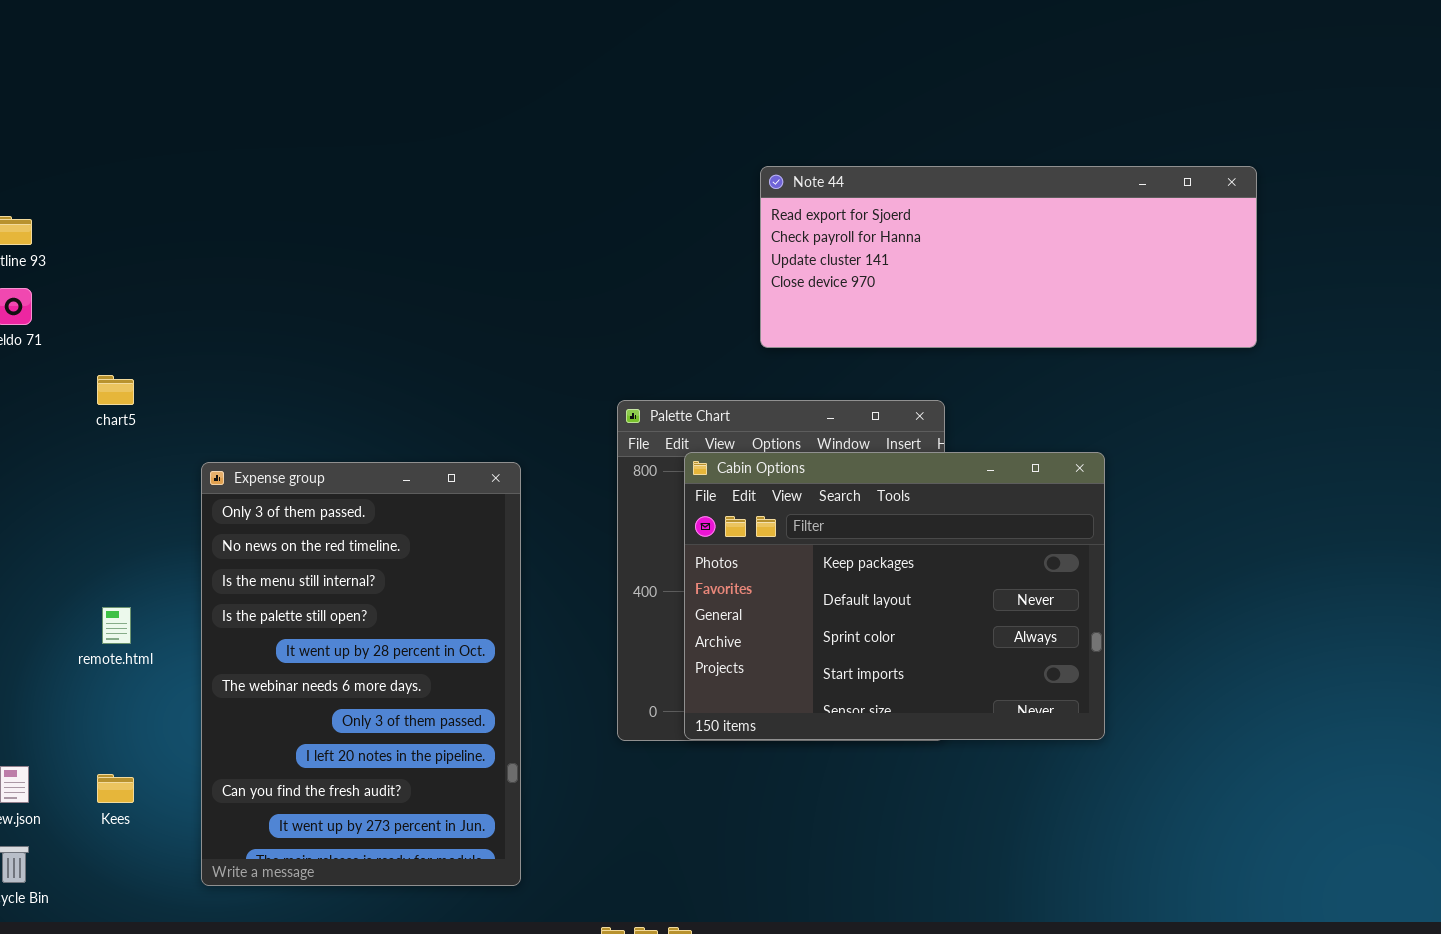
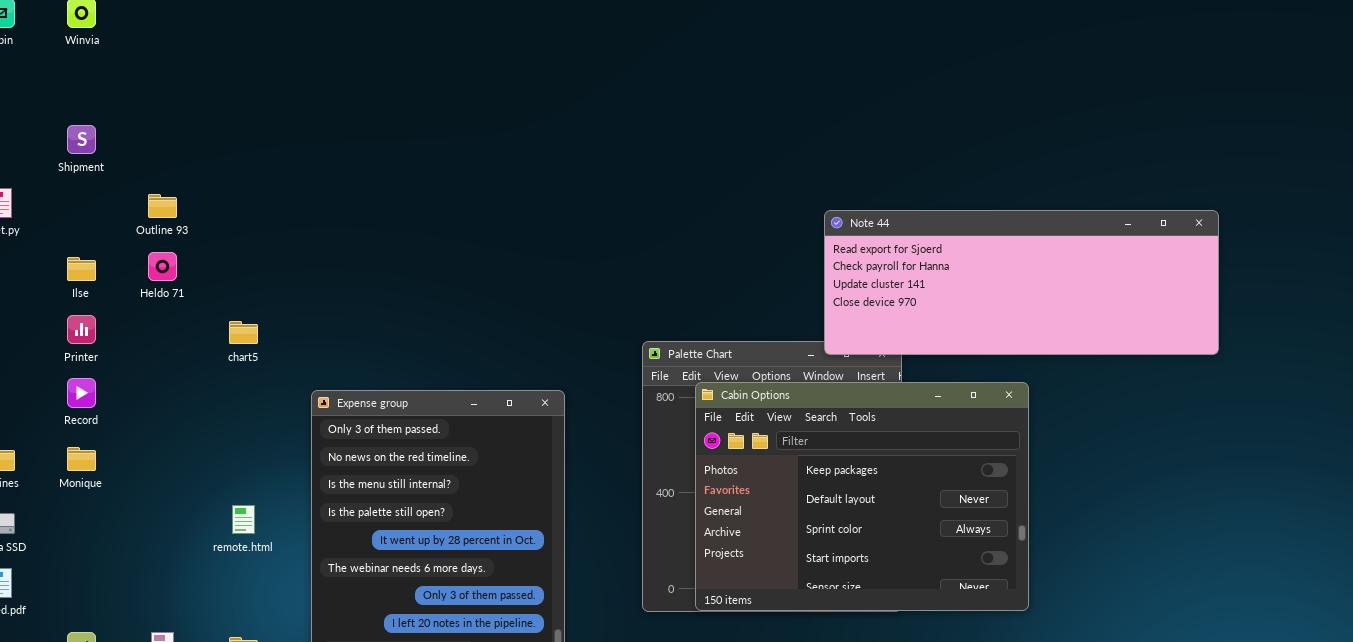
Note 44: [760,166,1257,348] -> [824,210,1219,355], moved

